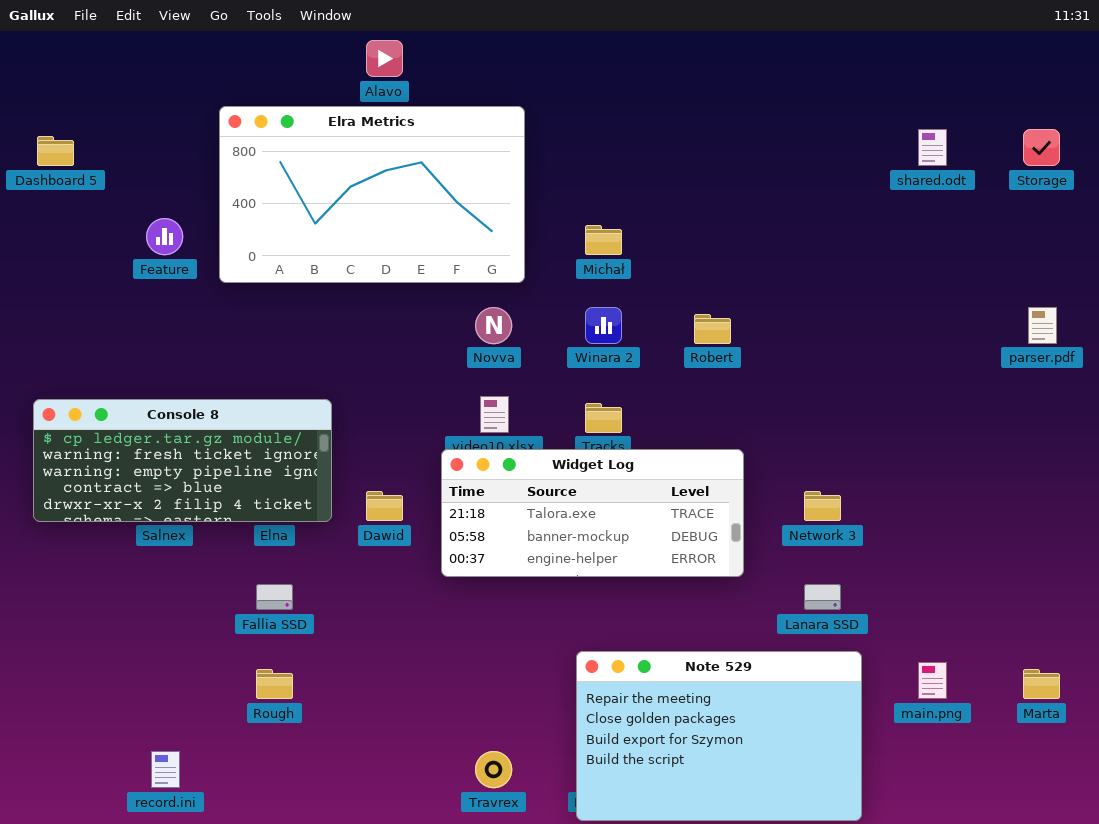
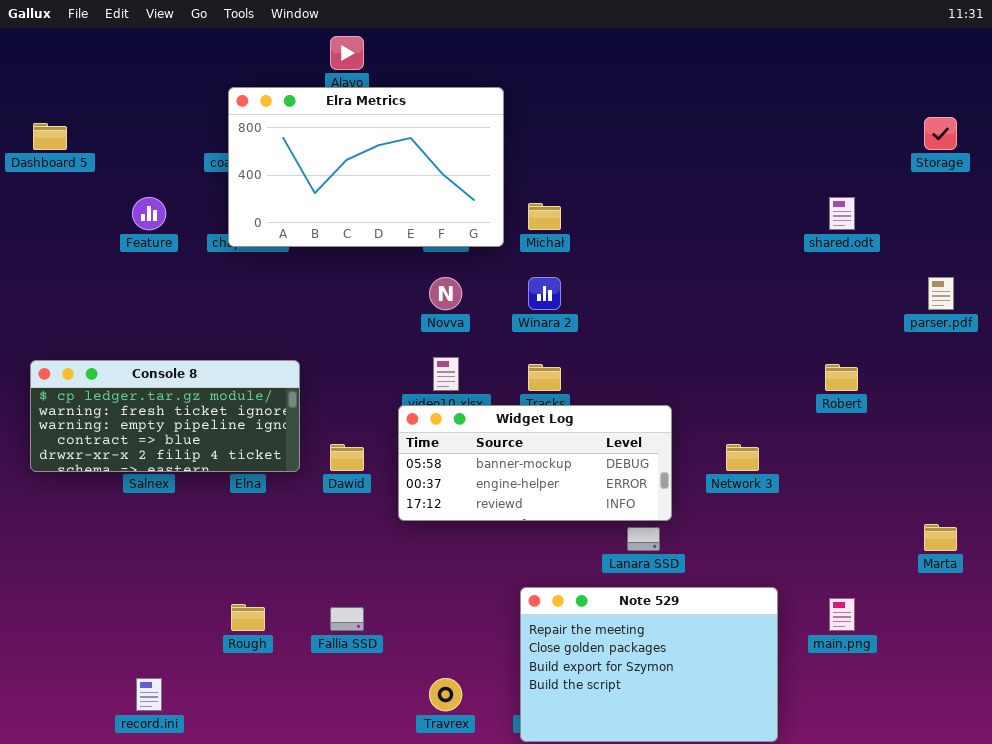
Elra Metrics: [219,106,525,283] -> [228,87,504,247], moved
shared.odt: [918,129,947,166] -> [829,197,855,230], moved
Robert: [694,314,731,344] -> [825,364,858,391], moved
Widget Log: [441,449,744,577] -> [398,405,672,521], scrolled down 1 row
Fallia SSD: [256,584,293,610] -> [330,607,364,631], moved
Lanara SSD: [804,584,841,610] -> [627,527,660,551], moved
Marta: [1023,669,1060,699] -> [924,524,957,551], moved

